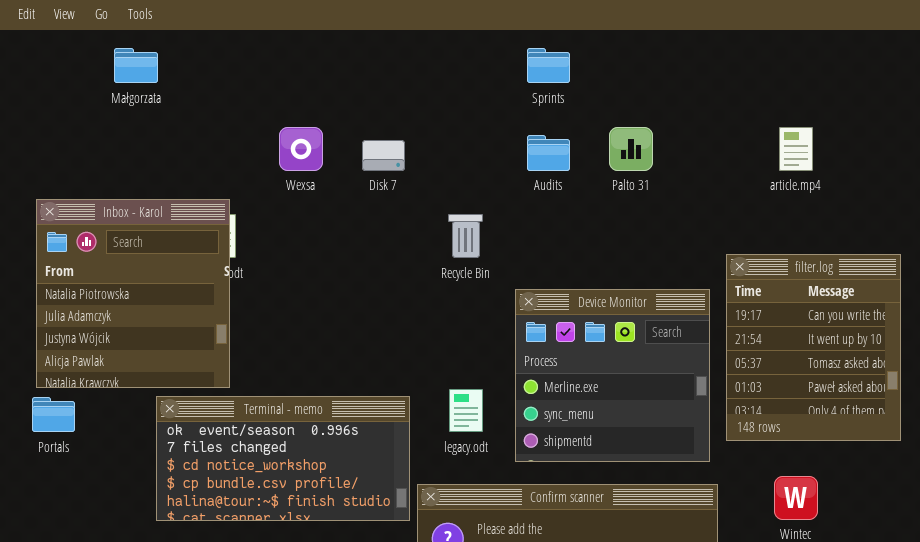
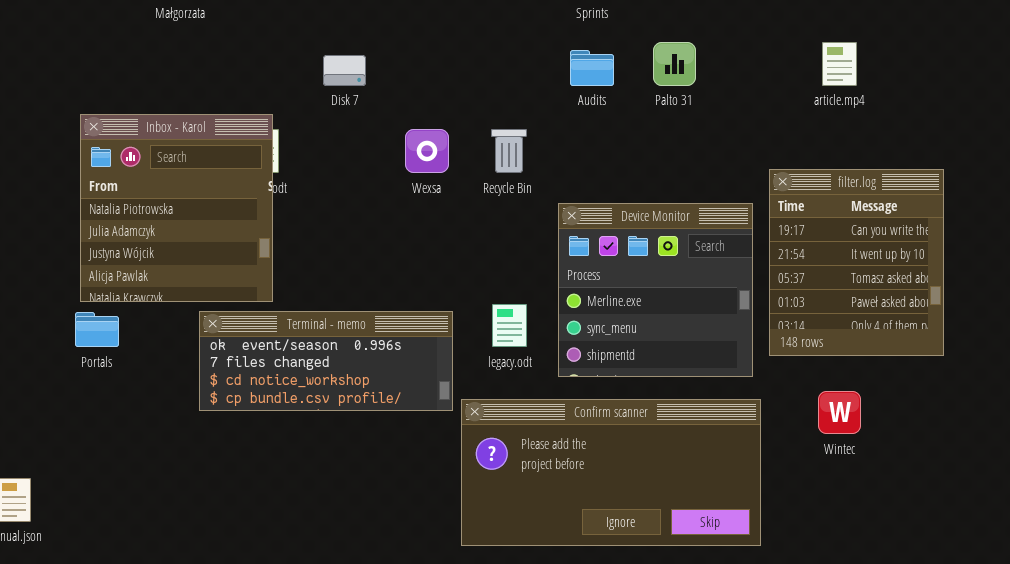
Wexsa: [279,127,323,171] -> [405,129,449,173], moved
Disk 7: [362,140,405,171] -> [323,55,366,86], moved
Terminal - memo: [156,396,410,521] -> [199,311,453,411], resized

